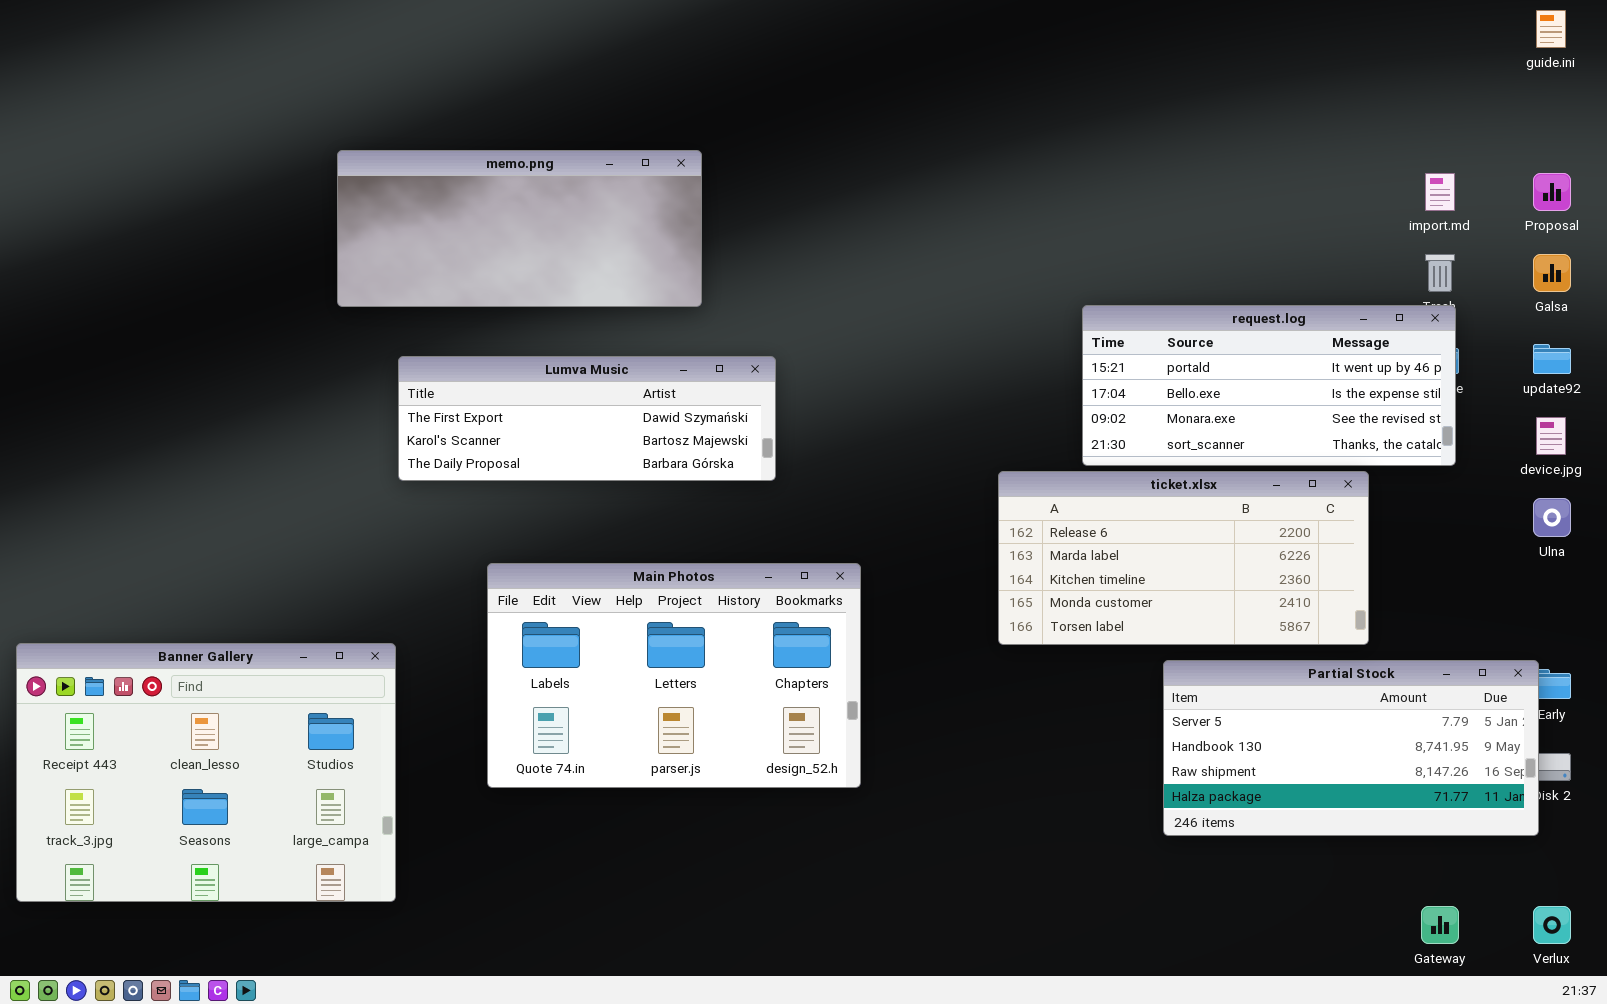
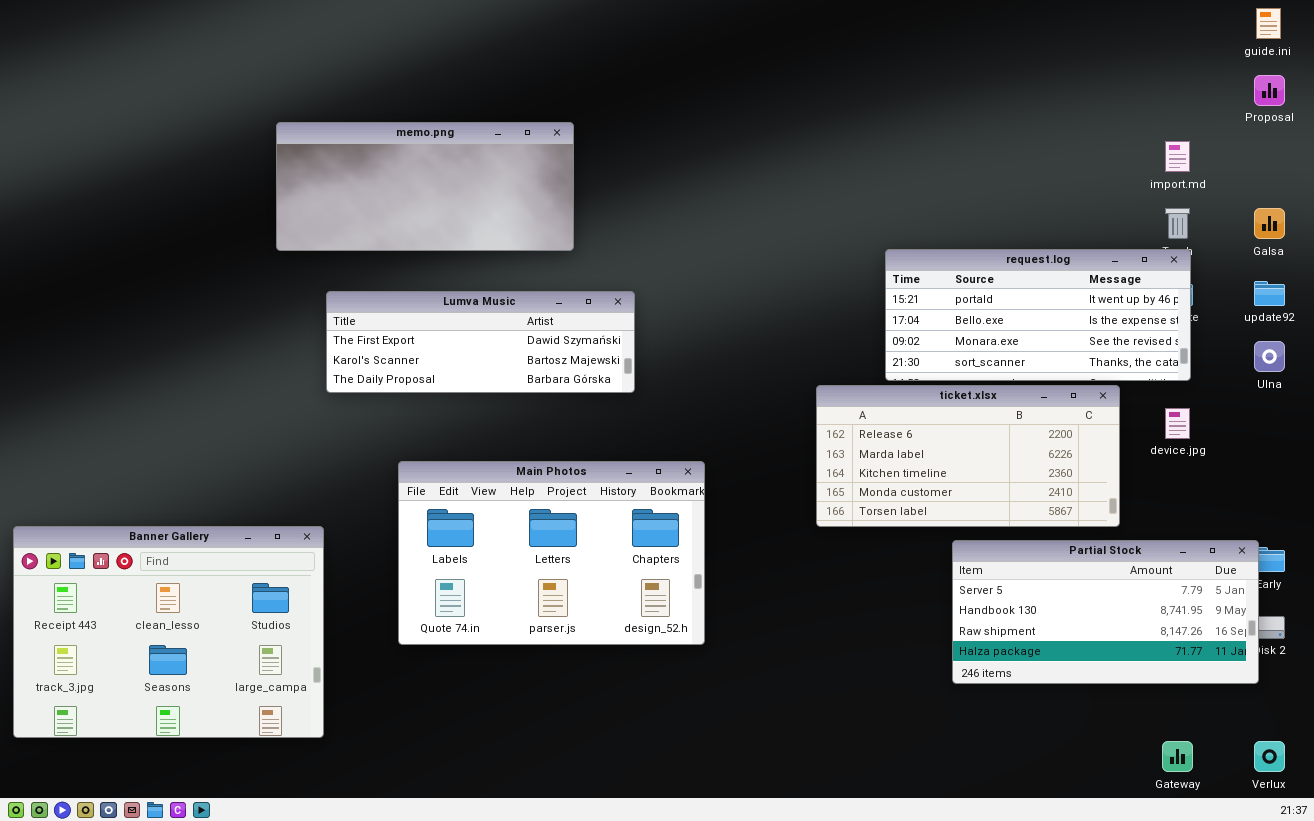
Proposal: [1533,173,1571,211] -> [1254,75,1285,106], moved
device.jpg: [1536,417,1566,455] -> [1165,408,1190,439], moved
Ulna: [1533,498,1571,537] -> [1254,341,1285,372], moved

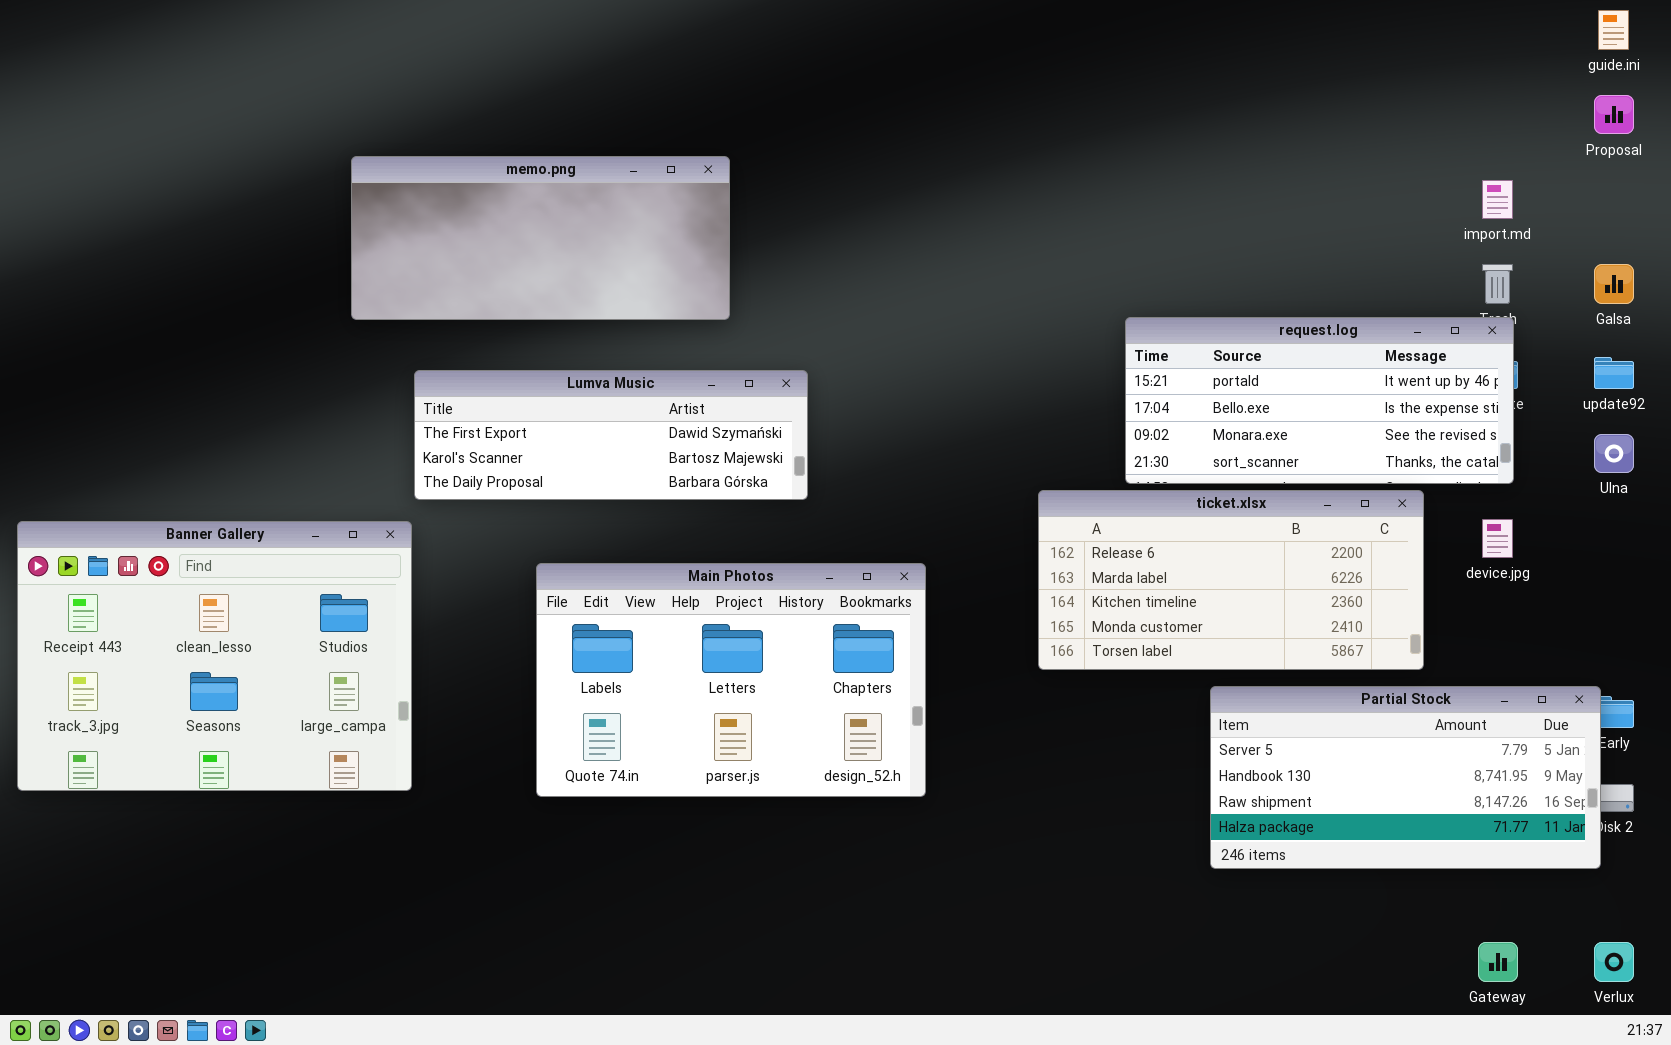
Main Photos: [398,461,705,645] -> [536,563,926,797], moved
Banner Gallery: [13,526,324,738] -> [17,521,412,791], moved

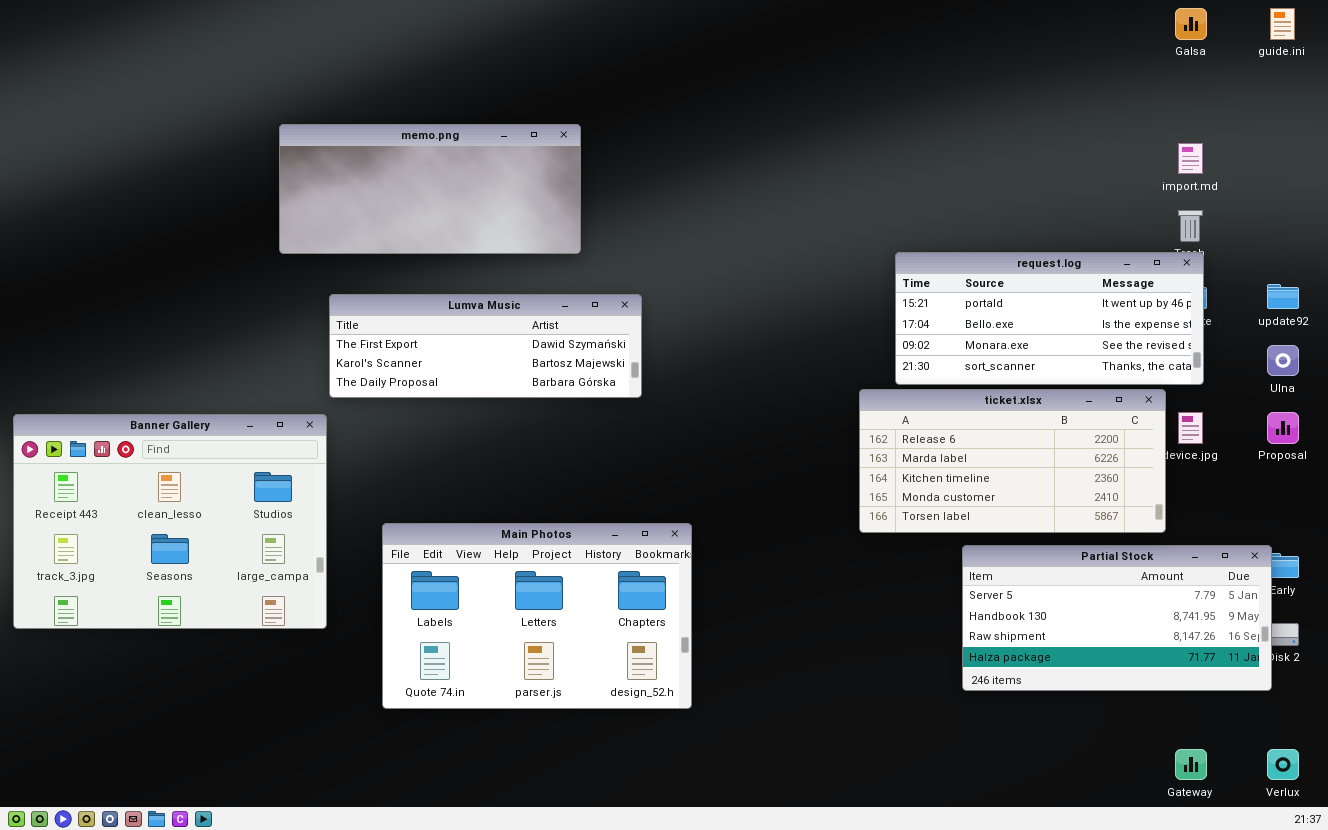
Proposal: [1594,95,1634,134] -> [1267,412,1299,444], moved
Galsa: [1594,264,1634,304] -> [1175,8,1207,40], moved
ticket.xlsx: [1038,490,1424,670] -> [859,389,1166,533], moved
Main Photos: [536,563,926,797] -> [382,523,692,709], moved

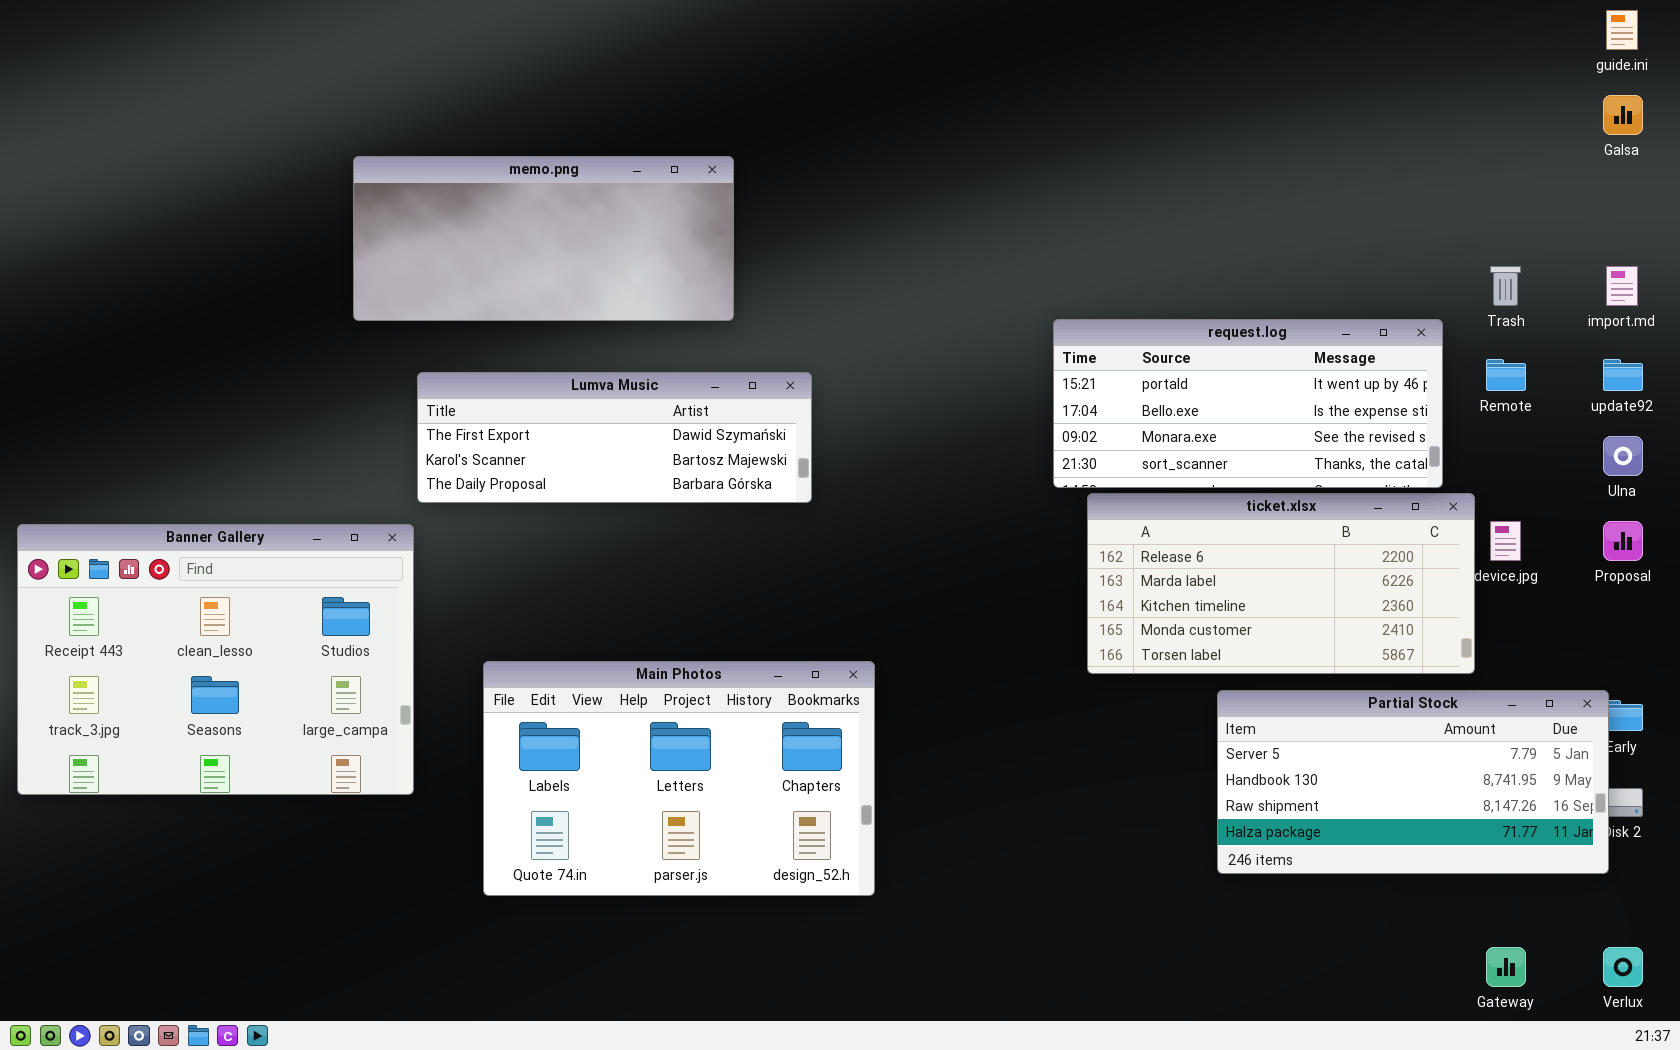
Galsa: [1175,8,1207,40] -> [1603,95,1643,135], moved
import.md: [1178,143,1203,174] -> [1606,266,1638,306], moved
request.log: [895,252,1204,385] -> [1053,319,1443,488], moved

